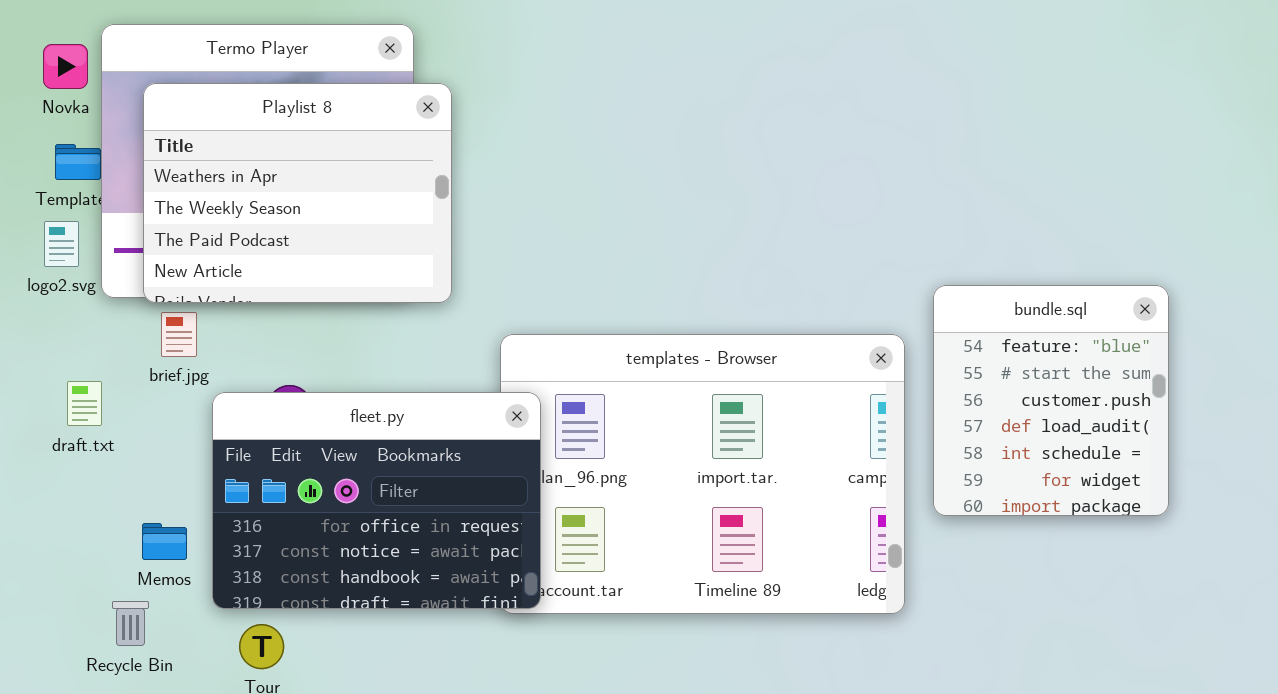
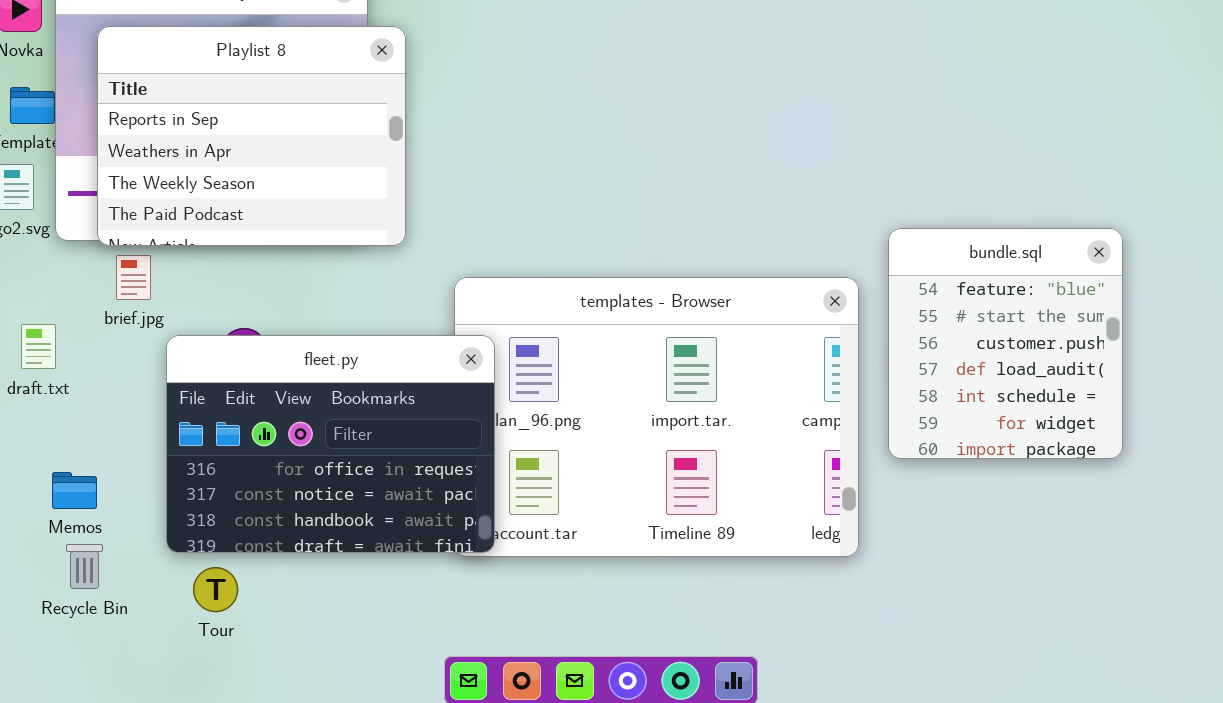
Playlist 8: [143,83,452,303] -> [97,26,406,246], scrolled up 1 row
Memos: [142,523,187,560] -> [52,472,97,509], moved

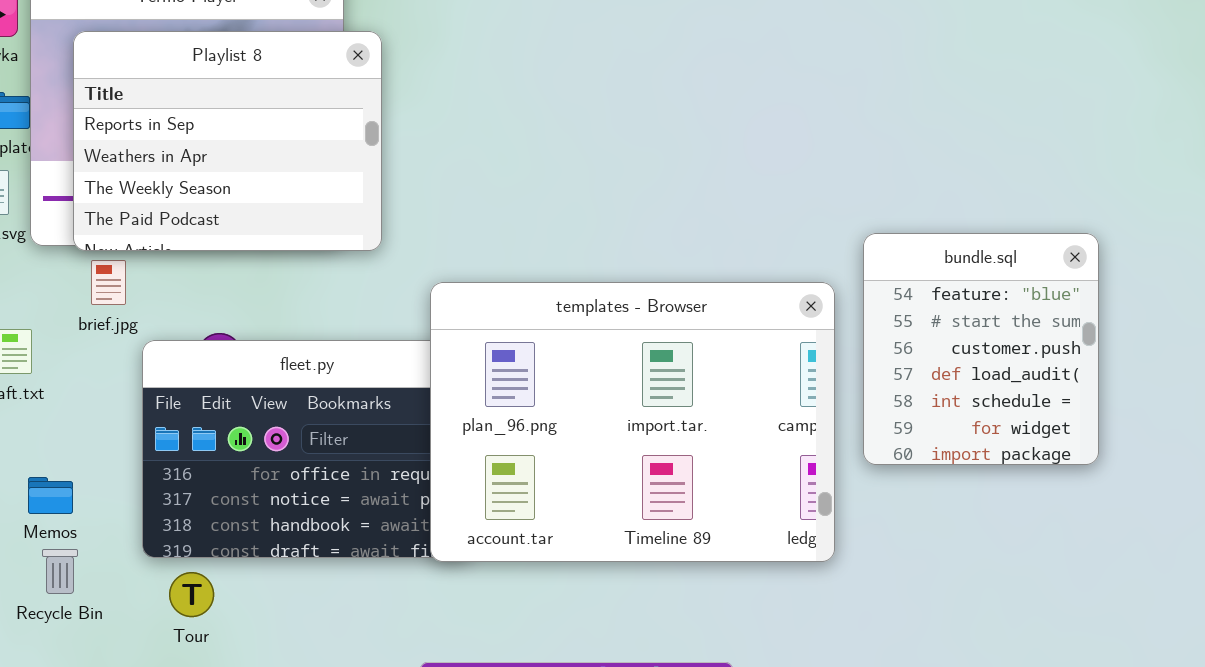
templates - Browser: [454,277,859,557] -> [430,282,835,562], raised

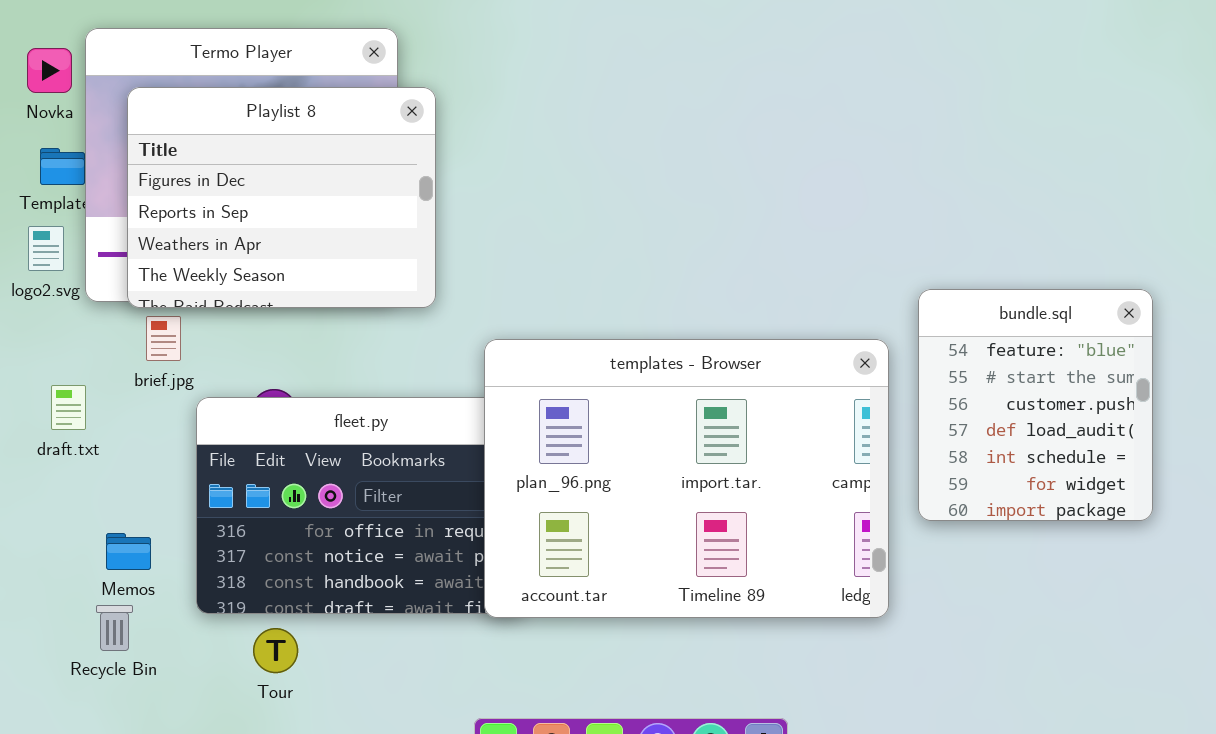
Playlist 8: [73,31,382,251] -> [127,87,436,308], scrolled up 1 row
Memos: [28,477,73,514] -> [106,533,151,570], moved
Tour: [169,572,214,617] -> [253,628,298,673], moved

